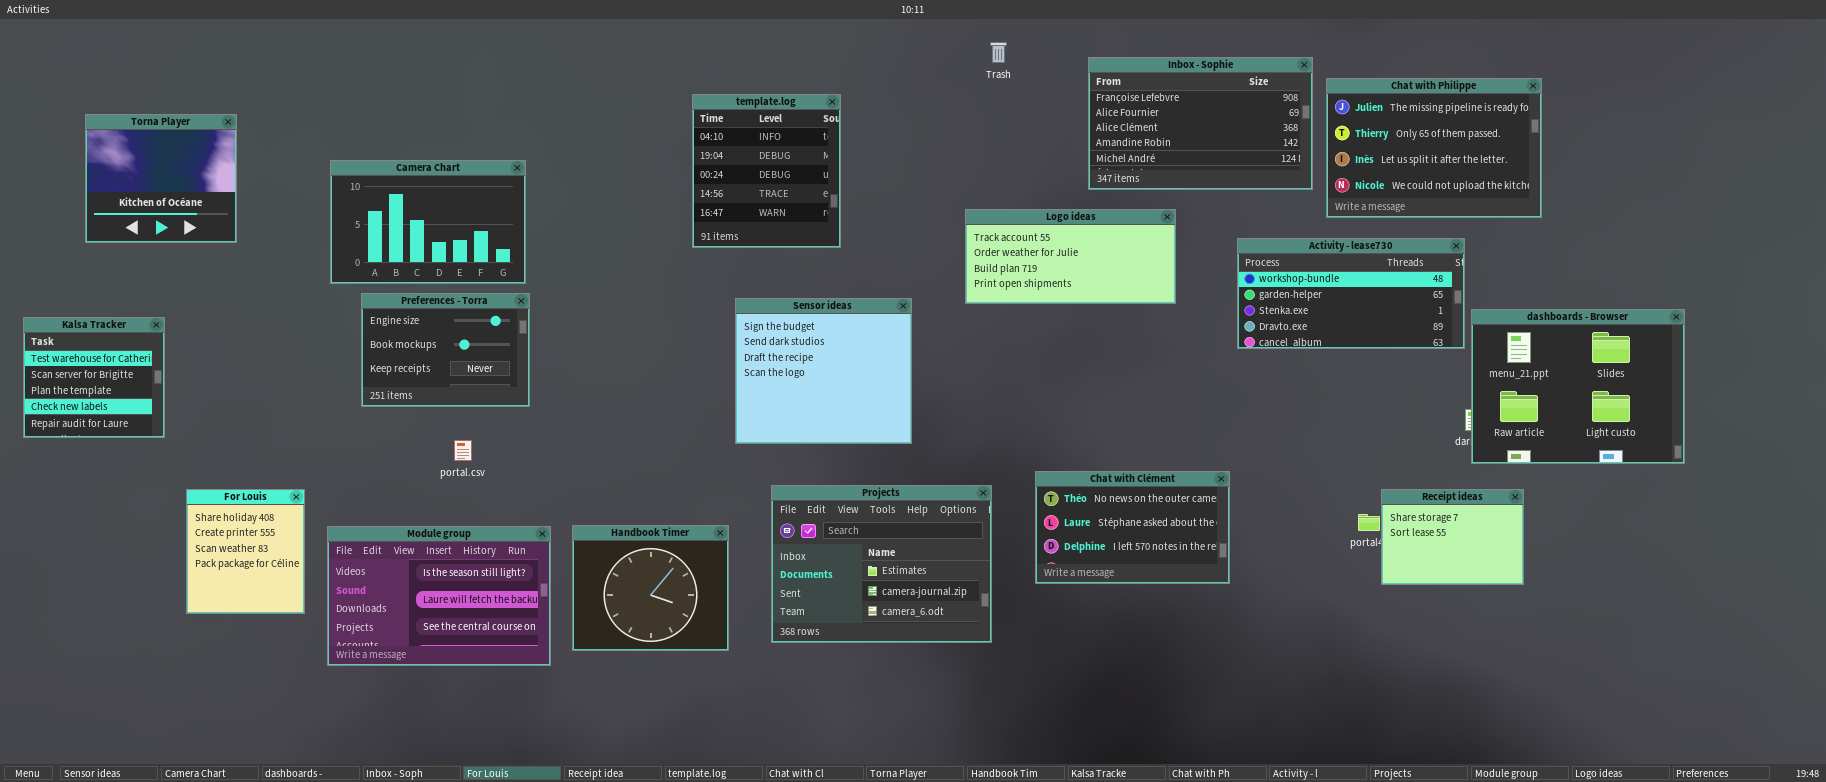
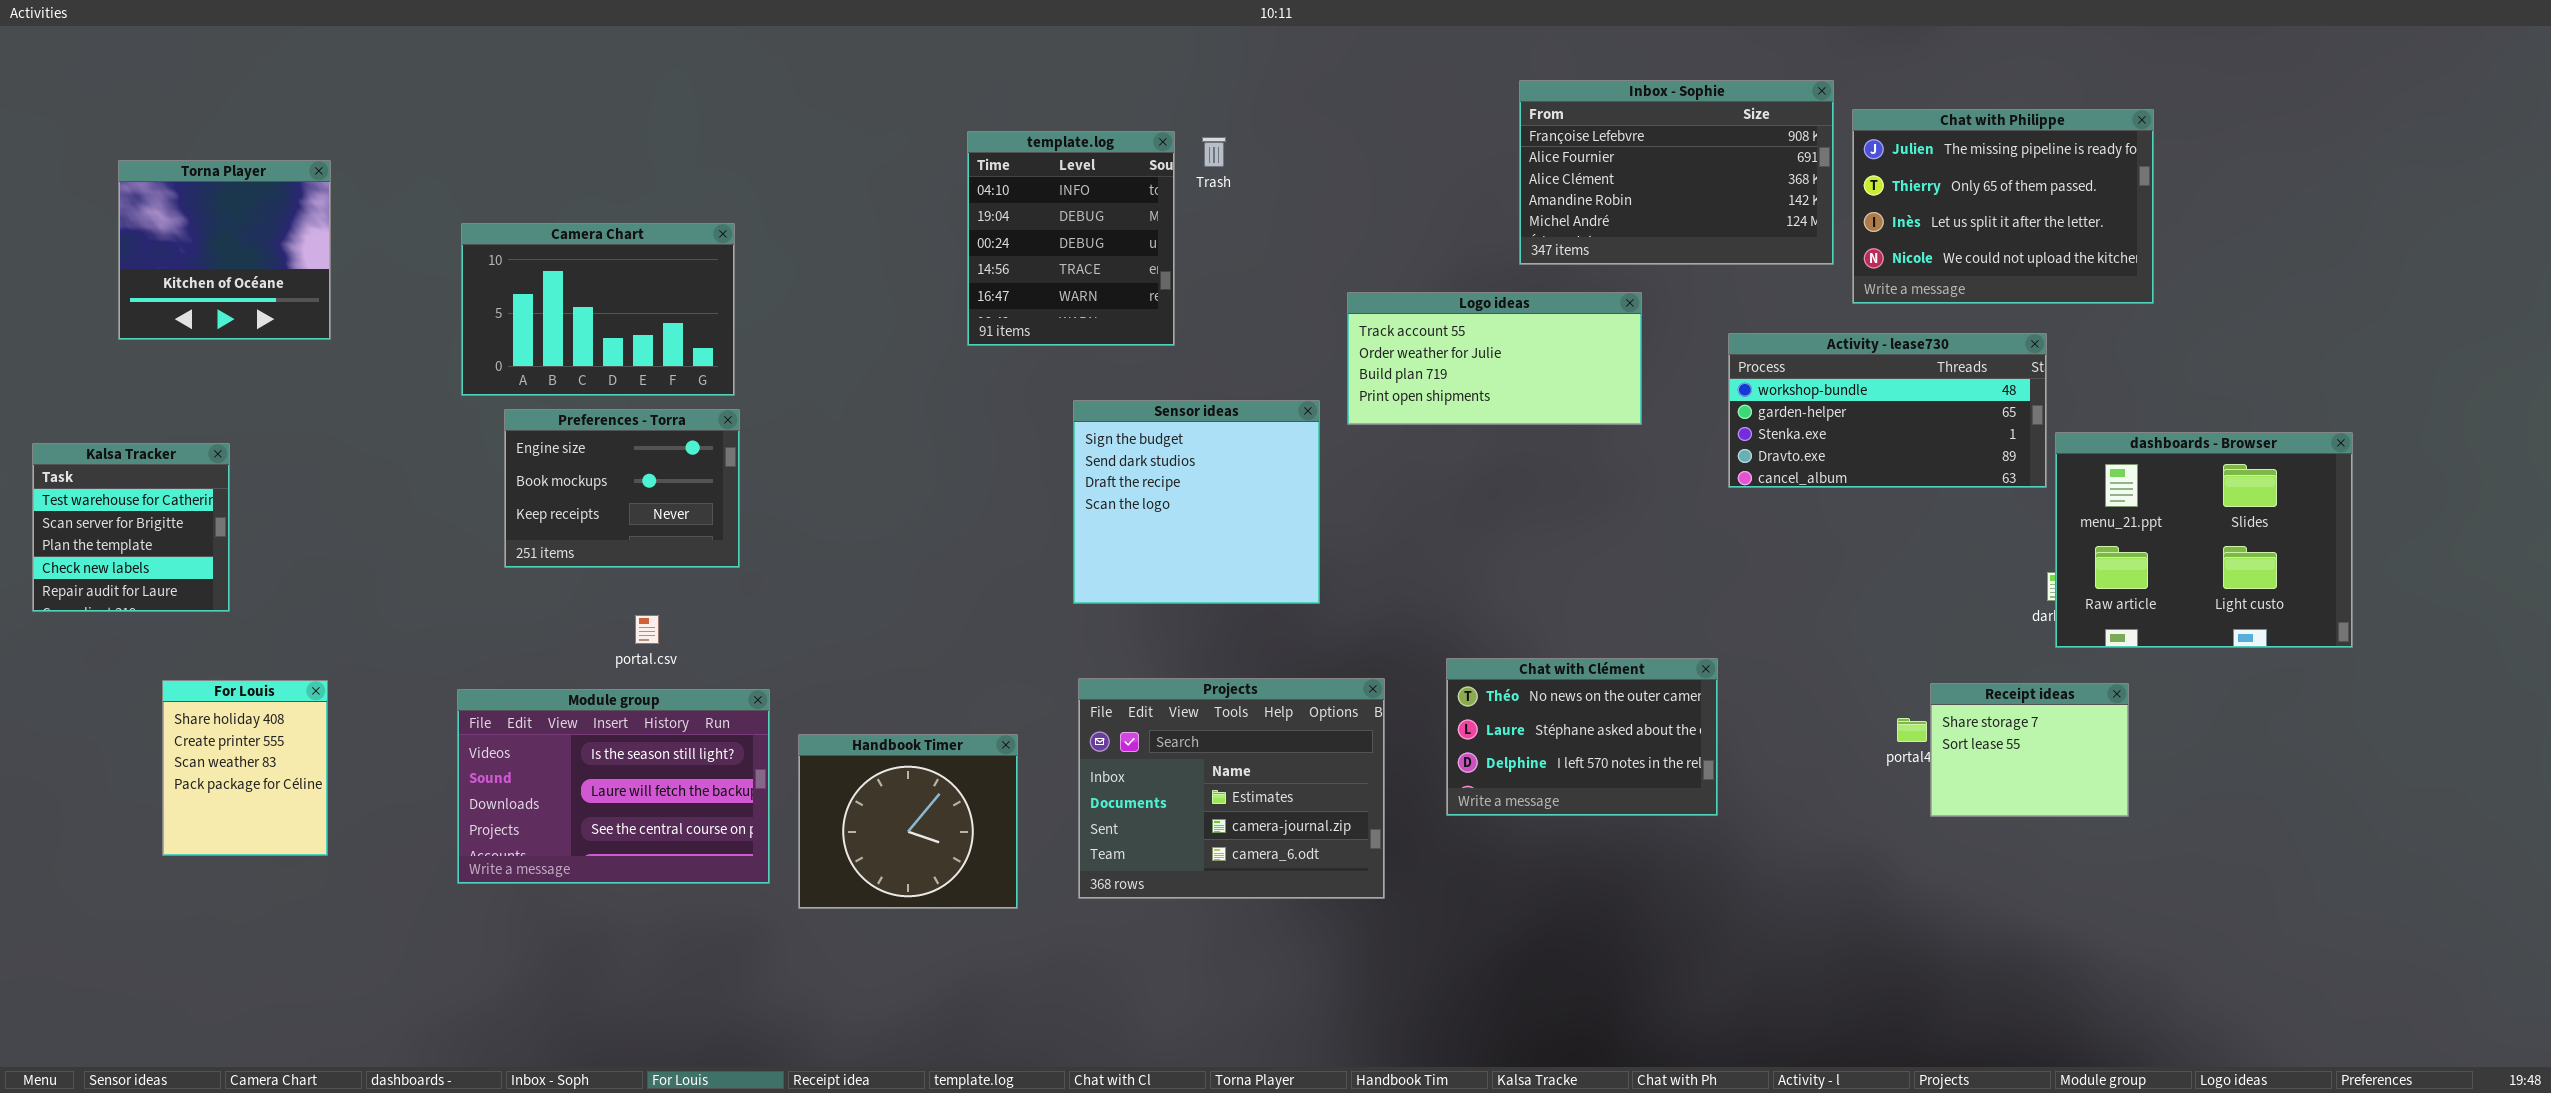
Trash: [990,42,1007,63] -> [1202,137,1226,167], moved
Sensor ideas: [735,298,912,444] -> [1073,400,1320,604], moved
For Louis: [186,489,305,614] -> [162,680,328,856], moved
Module group: [327,526,551,666] -> [457,689,770,884], moved

